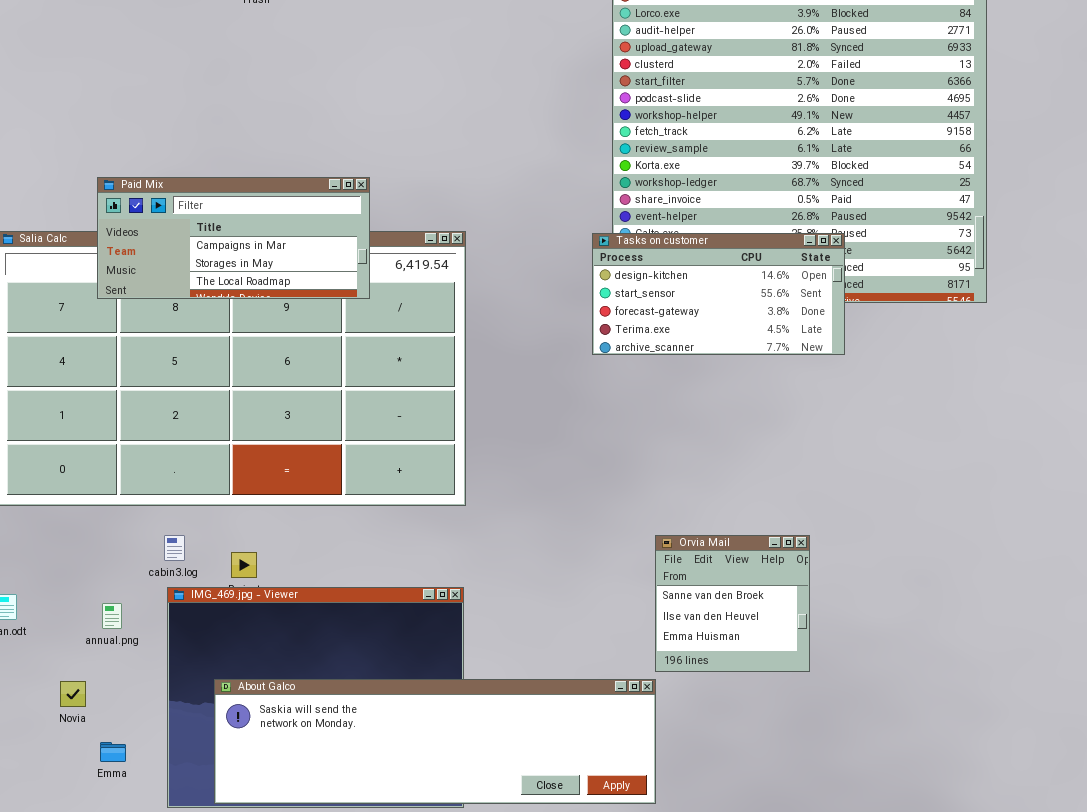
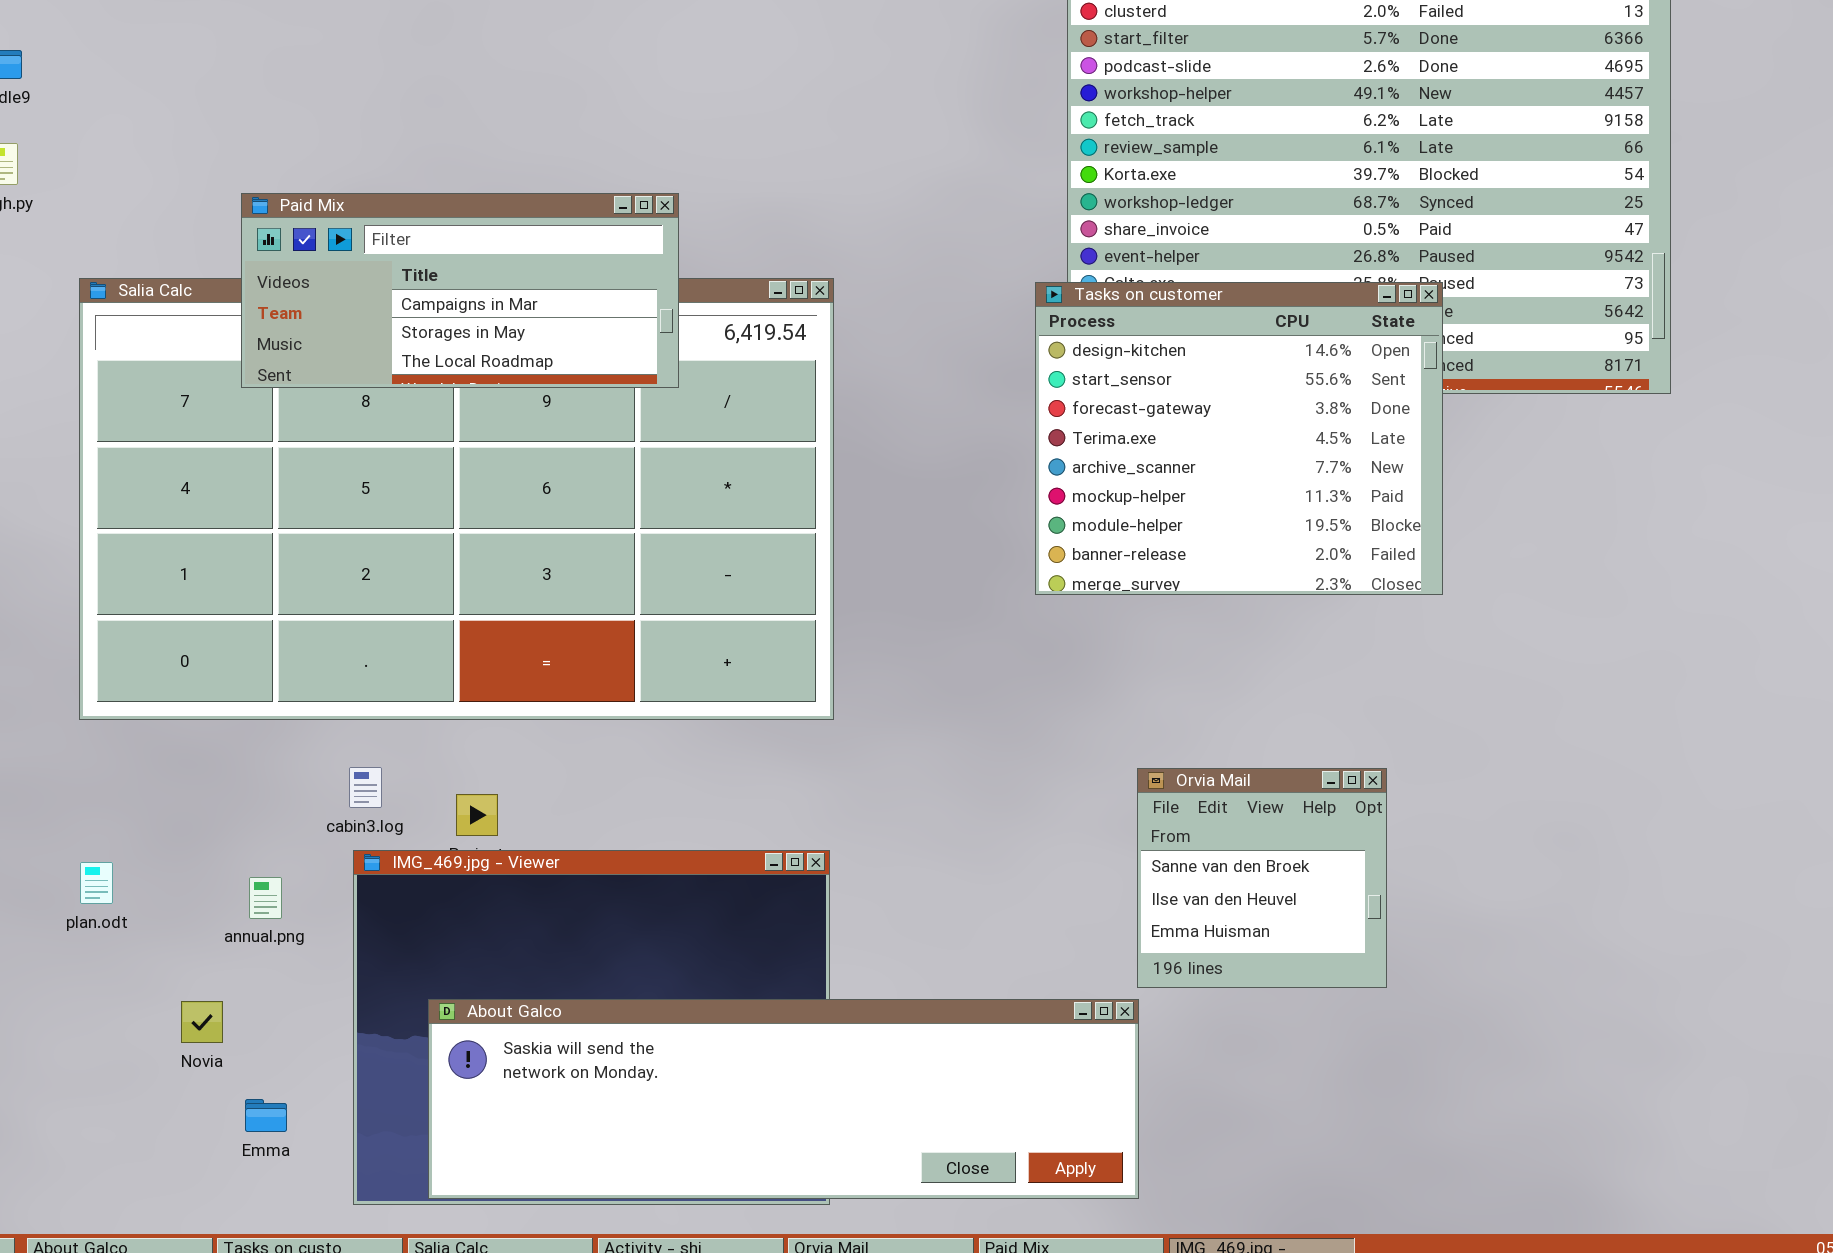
Tasks on customer: [592,233,845,355] -> [1035,282,1443,595], resized

